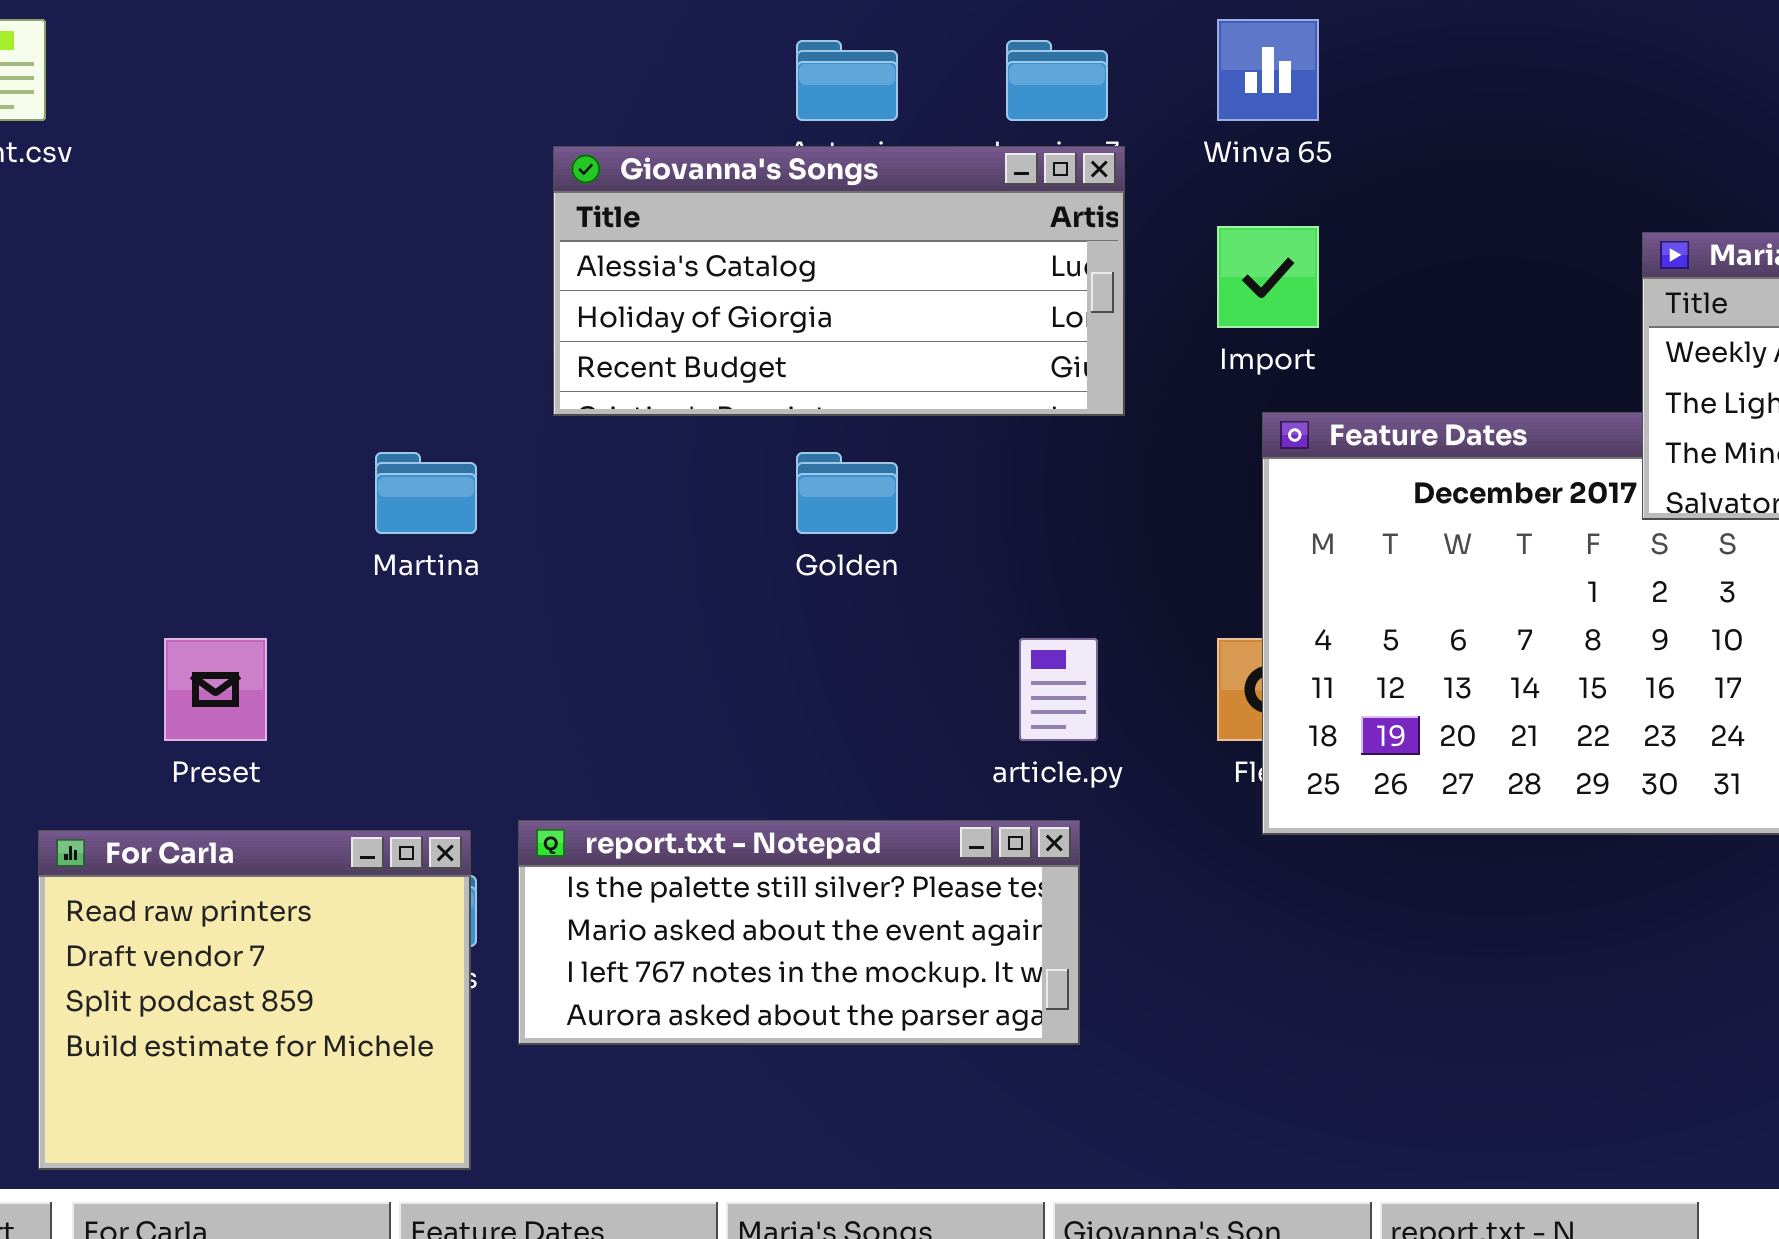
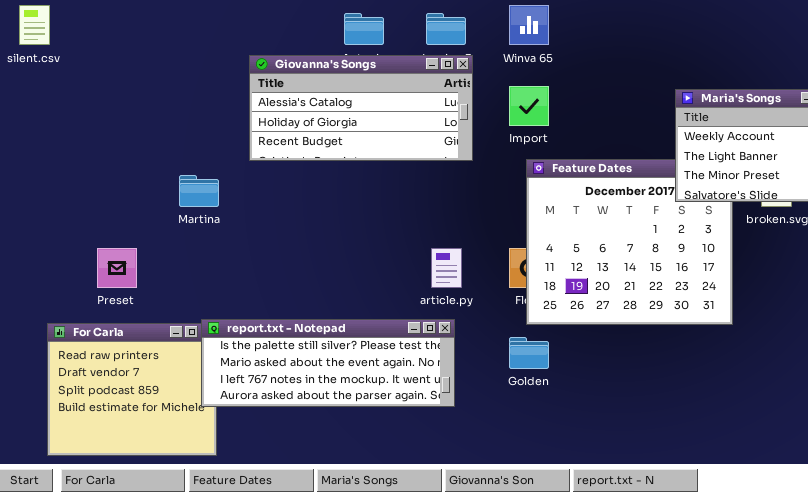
Golden: [796,452,898,534] -> [509,337,549,369], moved
report.txt - Notepad: [518,820,1080,1045] -> [201,319,455,407], resized

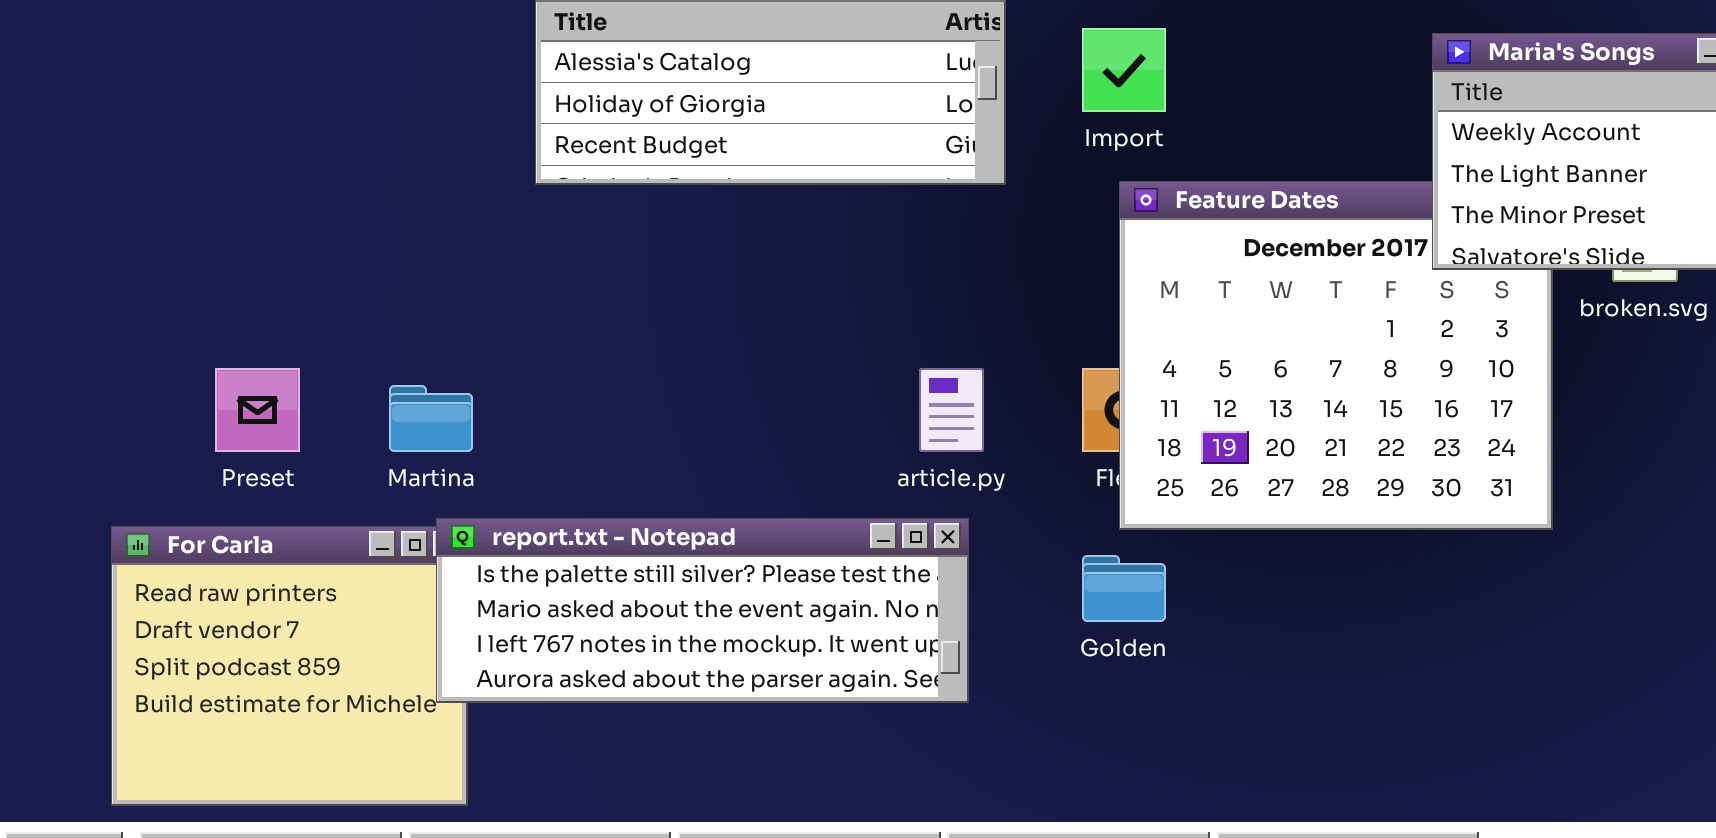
Martina: [179,175,219,207] -> [389,385,473,452], moved

